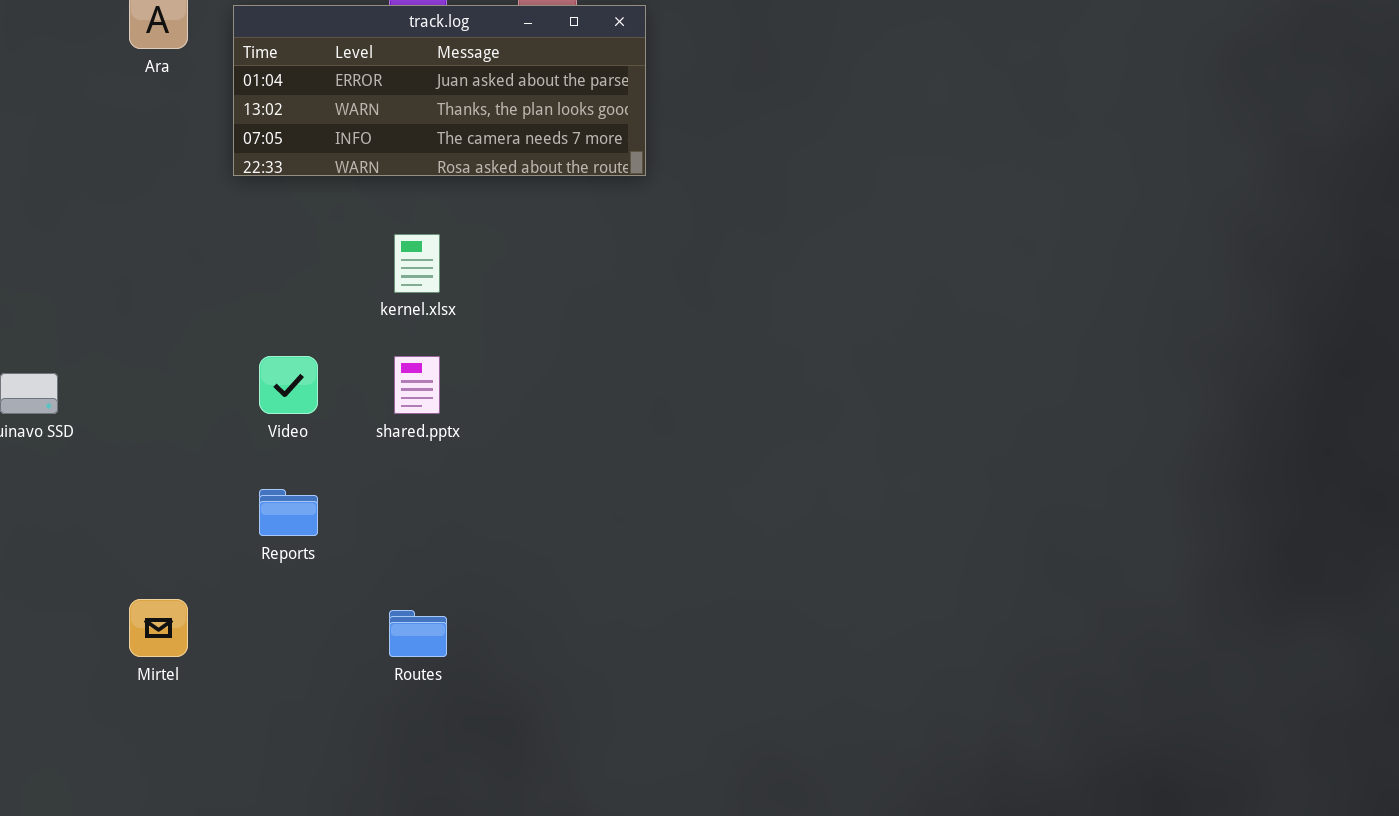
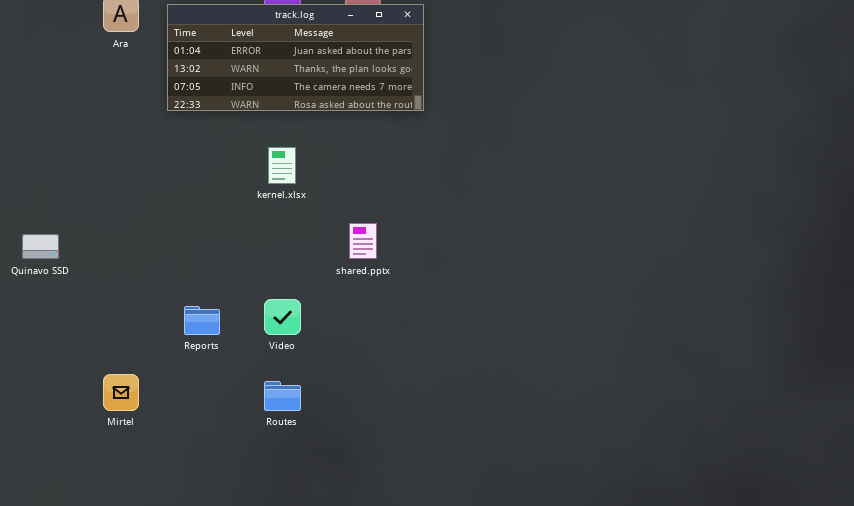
Video: [259,356,318,414] -> [264,299,301,335], moved
shared.pptx: [394,356,440,414] -> [349,223,377,259], moved

